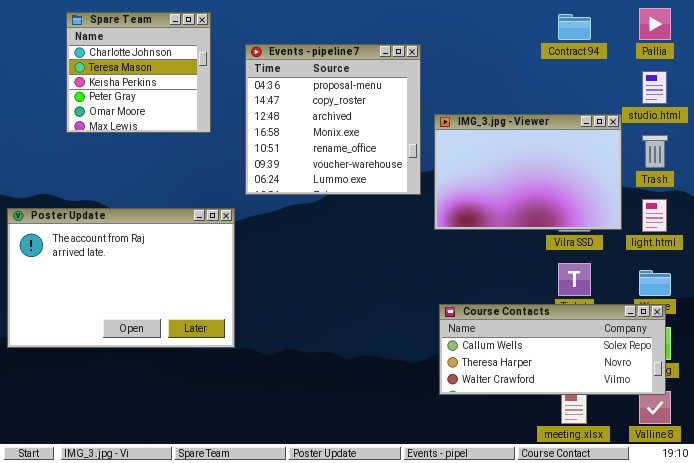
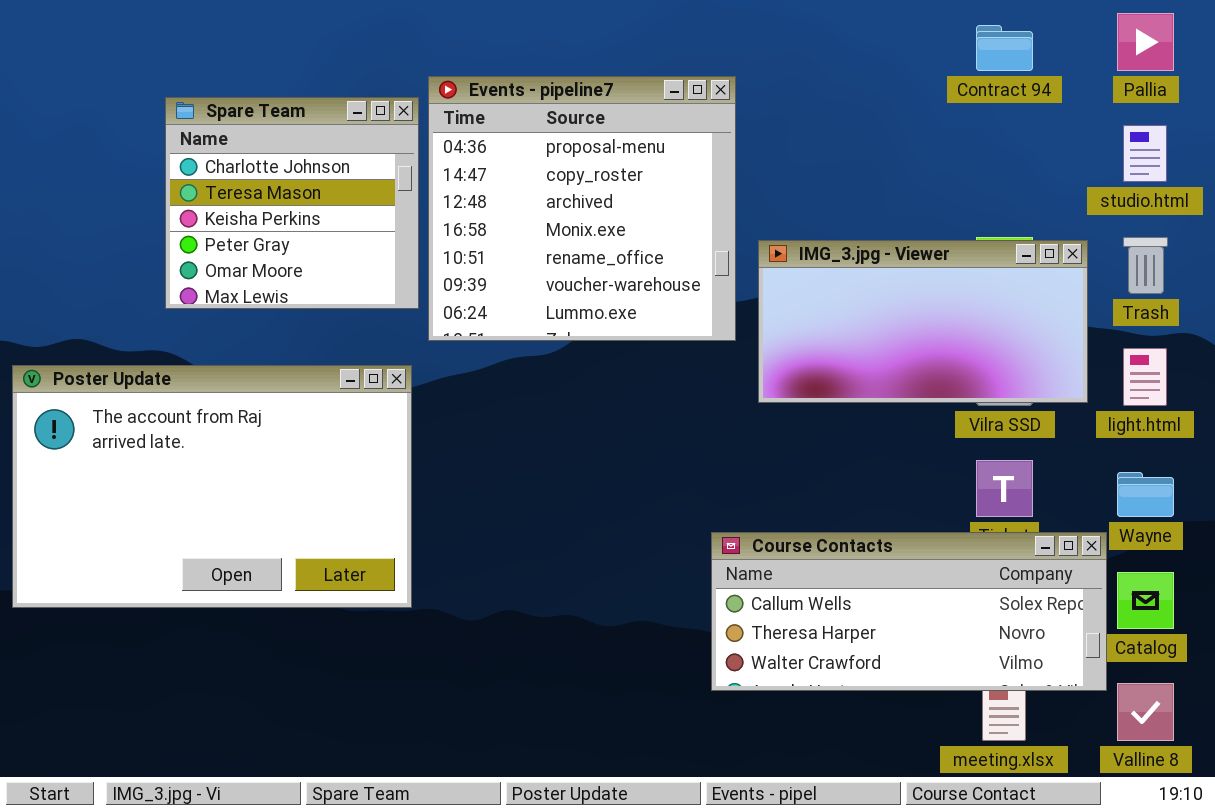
Spare Team: [66,12,211,133] -> [165,97,419,309], moved
IMG_3.jpg - Viewer: [434,114,622,230] -> [758,240,1088,403], resized
Course Contacts: [439,304,666,395] -> [711,532,1107,691], moved

